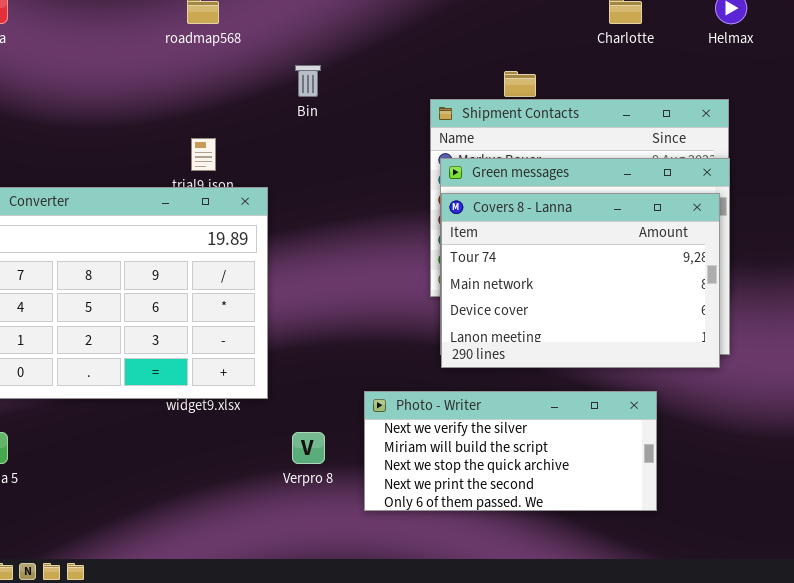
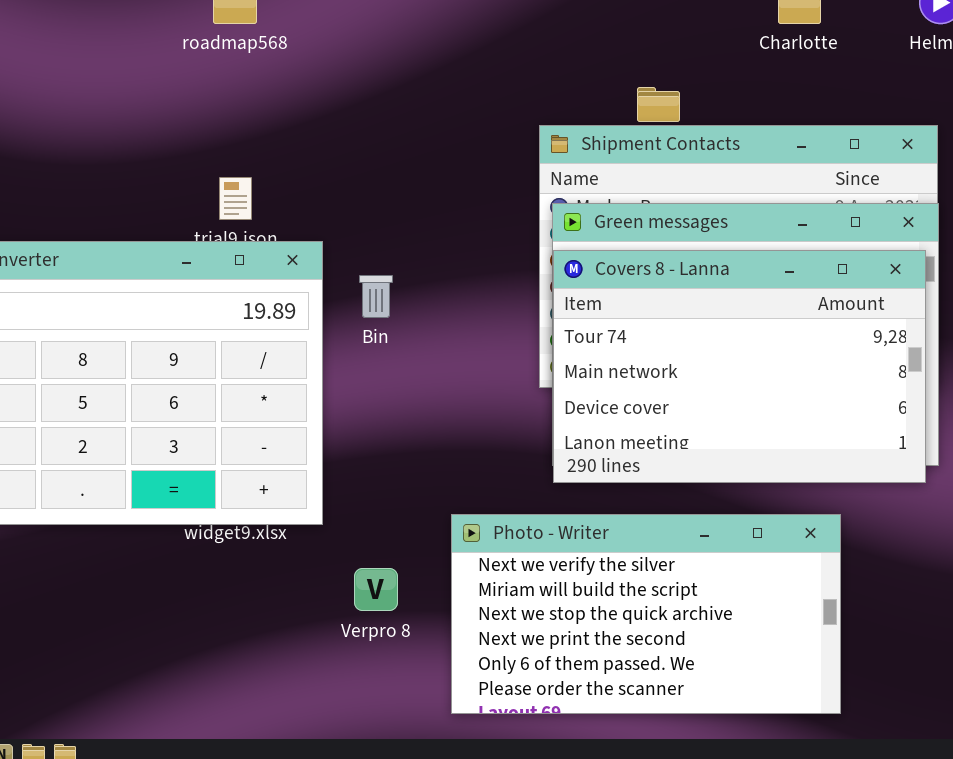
Bin: [295,65,321,97] -> [359,275,393,318], moved
Photo - Writer: [364,391,657,511] -> [451,514,841,714], resized

